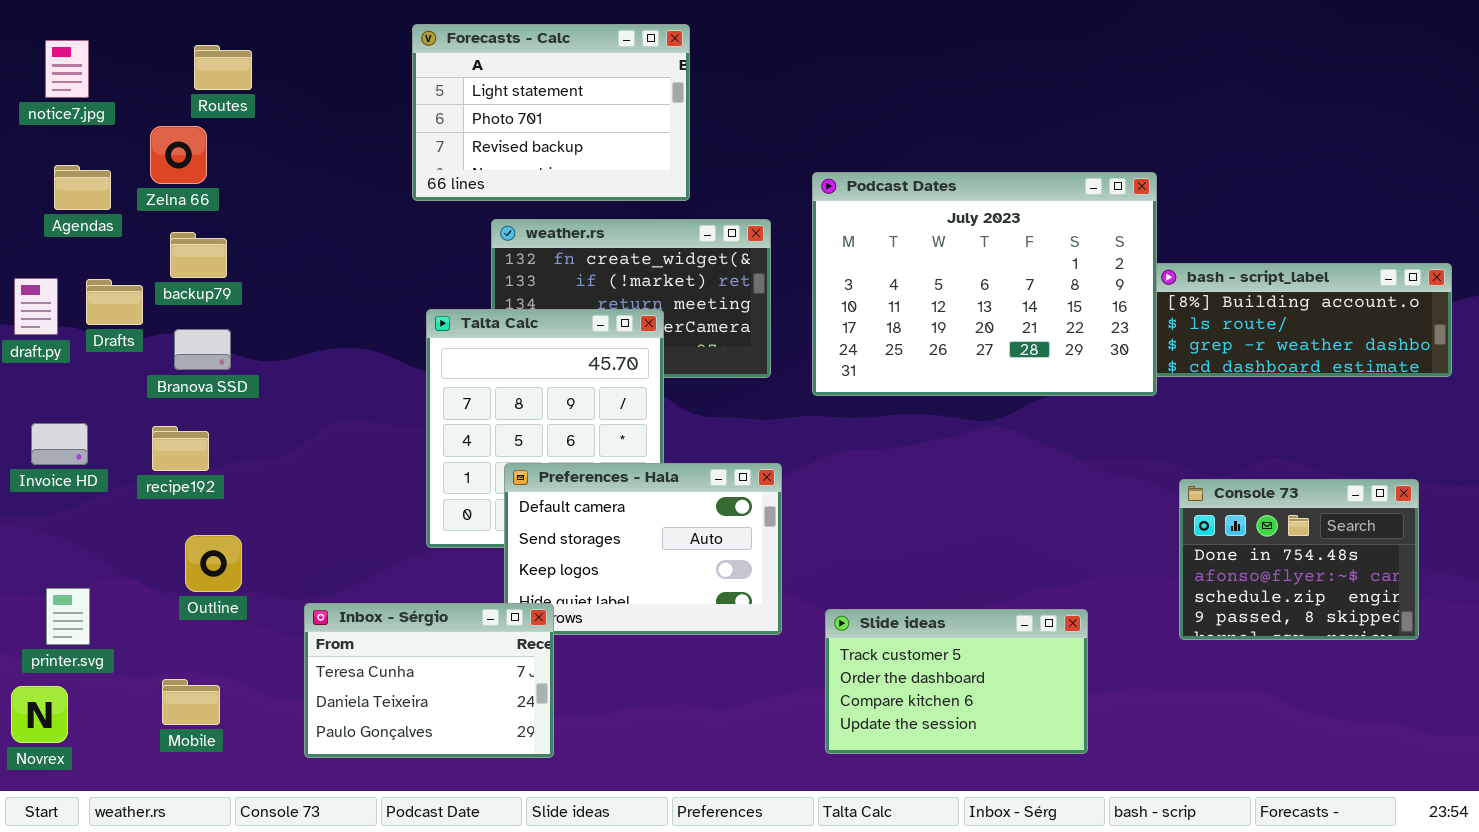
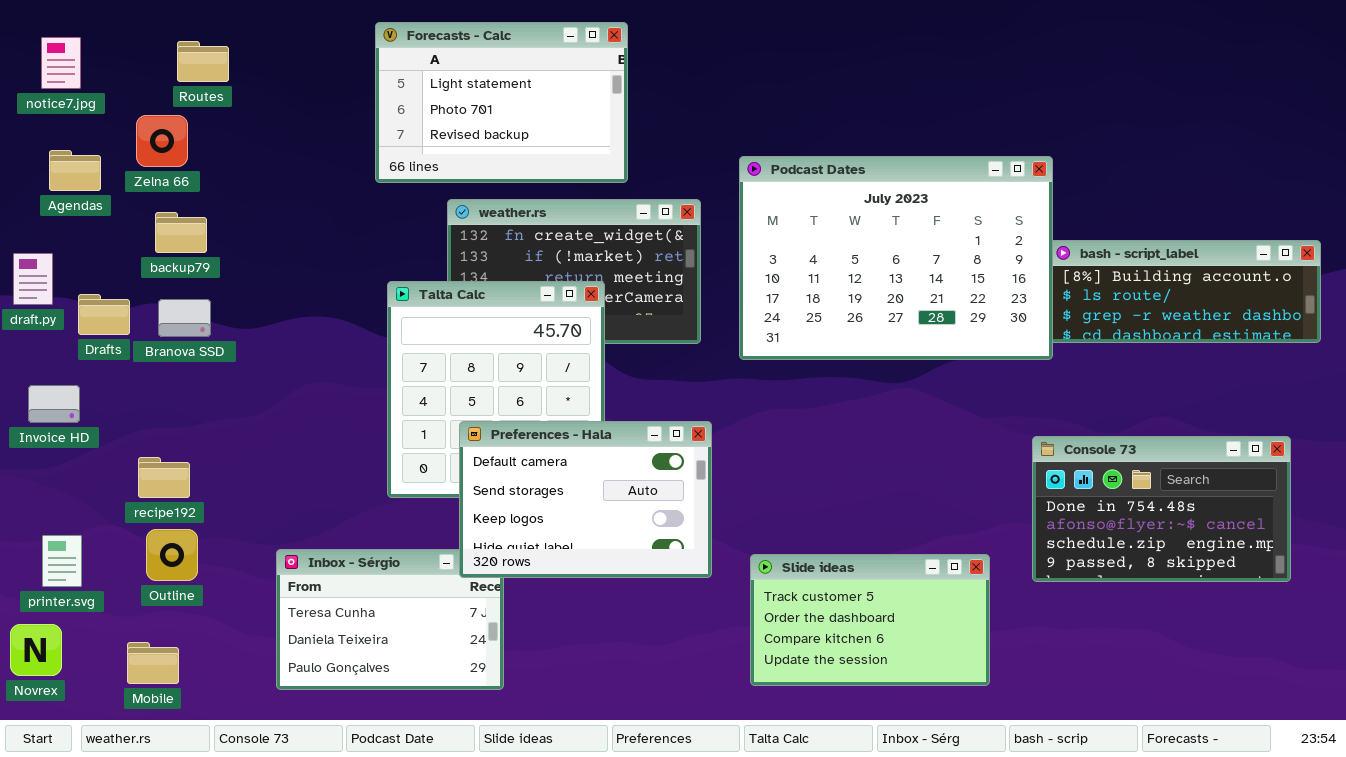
Drafts: [86,279,143,325] -> [78,294,130,335], moved
recipe192: [152,426,209,471] -> [138,457,190,498], moved
Preferences - Hala: [504,463,782,635] -> [459,421,712,578], raised
Console 73: [1179,479,1419,640] -> [1032,436,1291,582], resized
Outline: [185,535,242,592] -> [146,529,198,581], moved
Mobile: [162,679,220,725] -> [127,642,179,684], moved

